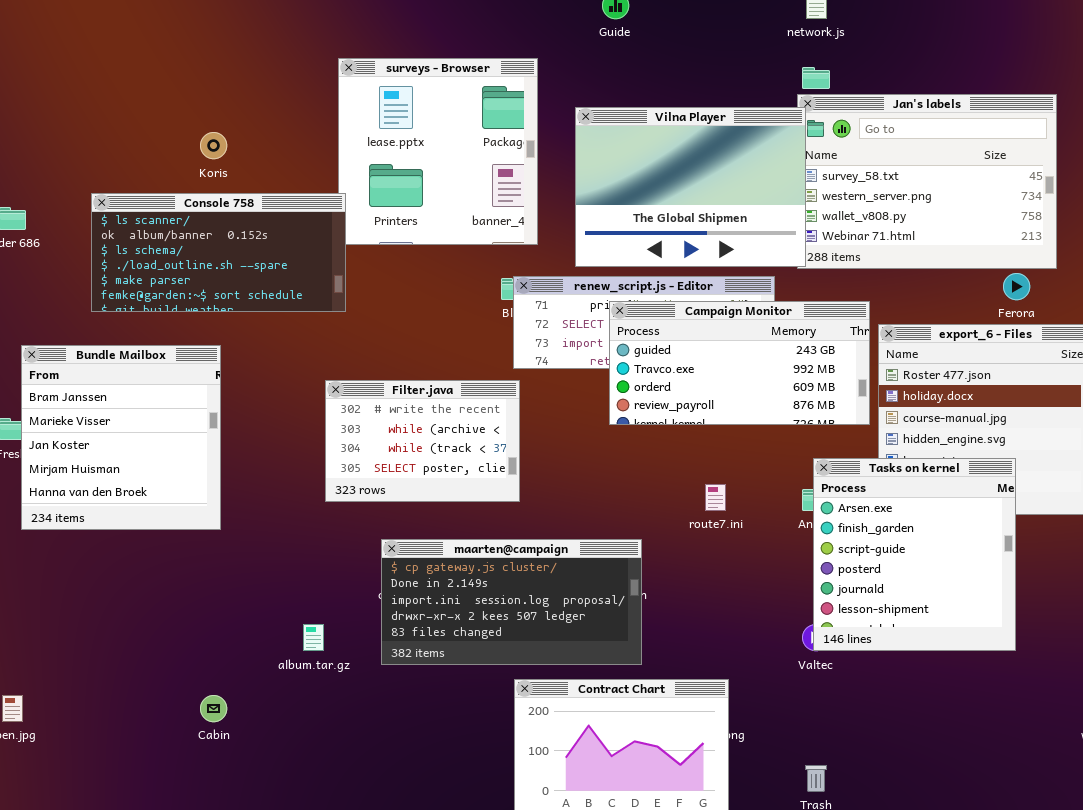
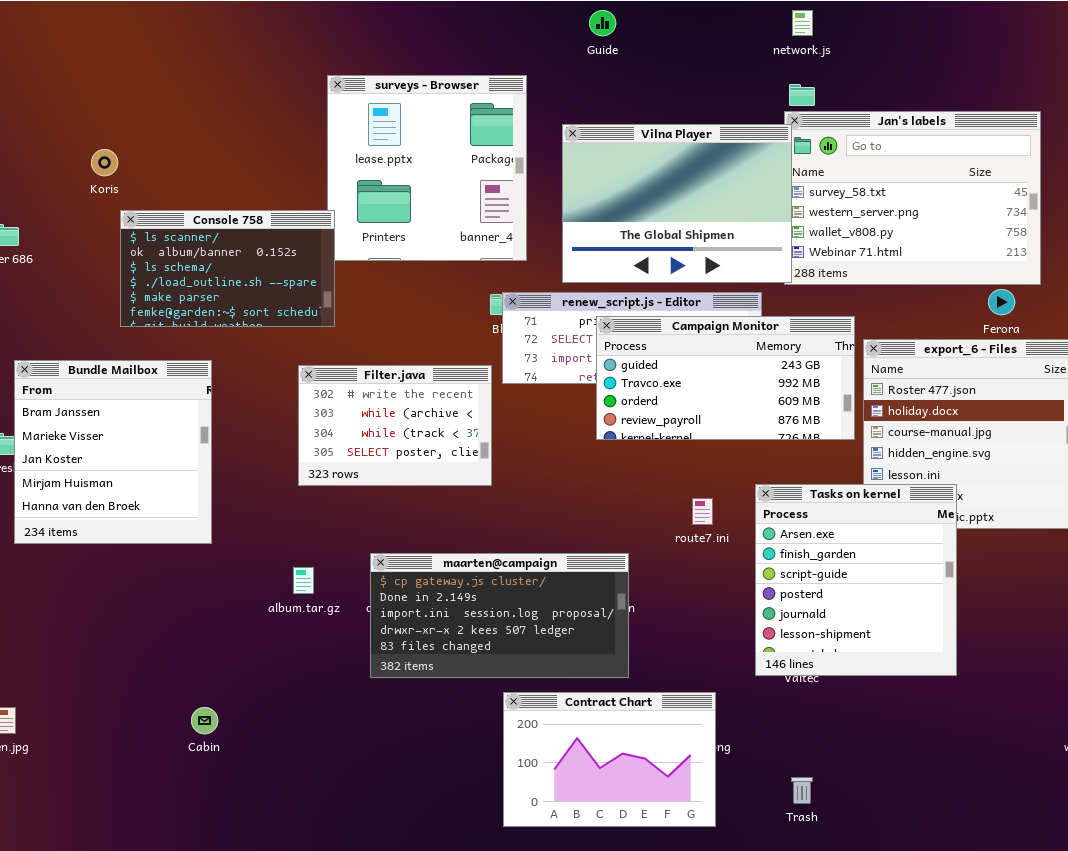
Koris: [200,132,227,159] -> [91,149,118,176], moved
Console 758: [91,193,346,312] -> [120,210,335,327], resized
Filter.java: [325,380,520,502] -> [298,365,492,486], moved
Tasks on kernel: [813,458,1016,651] -> [755,484,957,676], moved
album.tar.gz: [303,624,324,651] -> [293,567,314,594], moved

